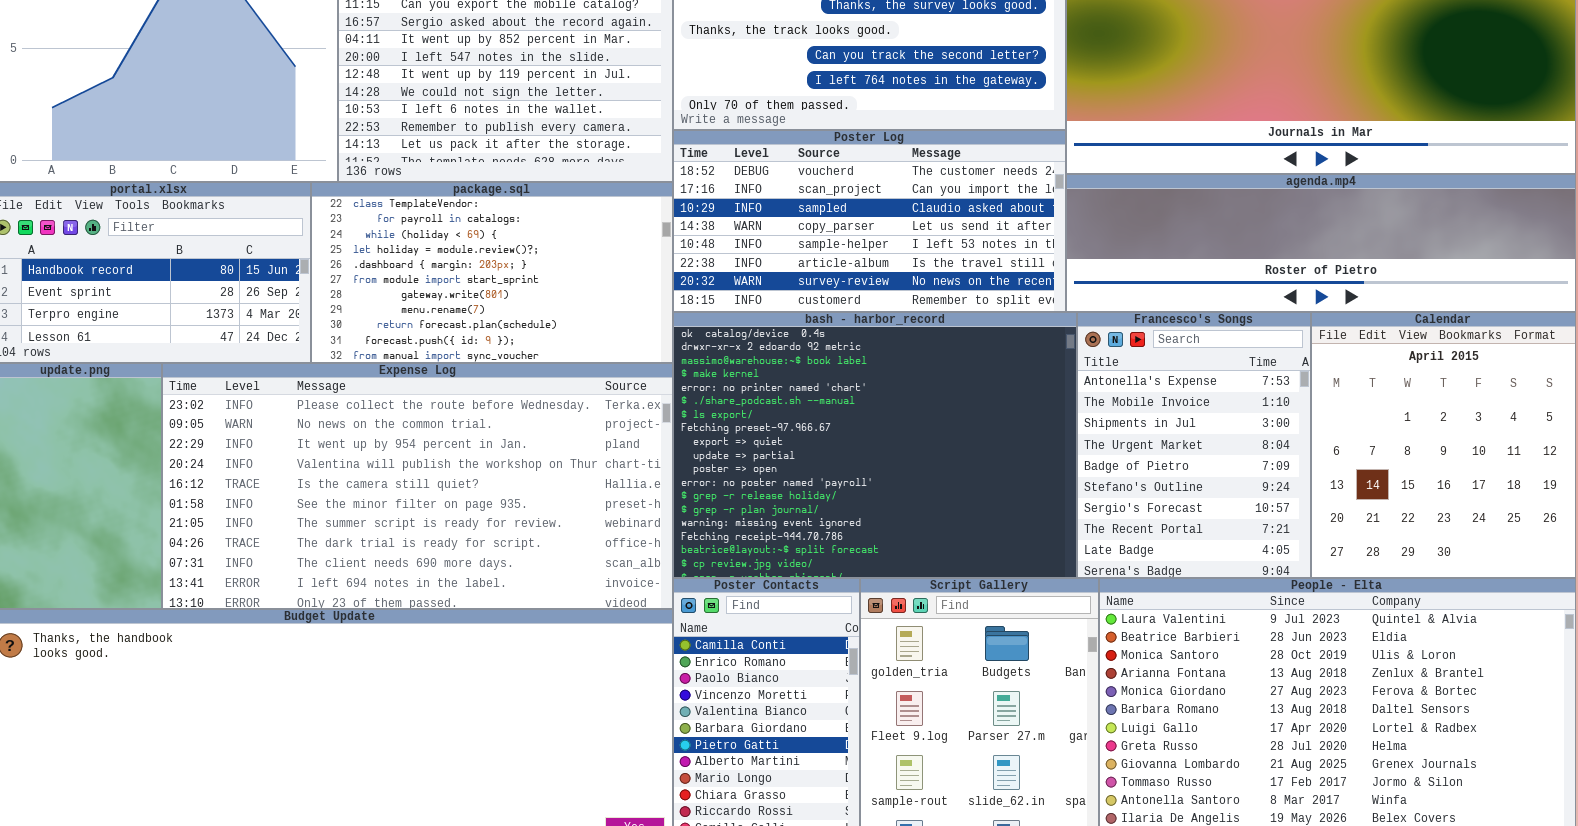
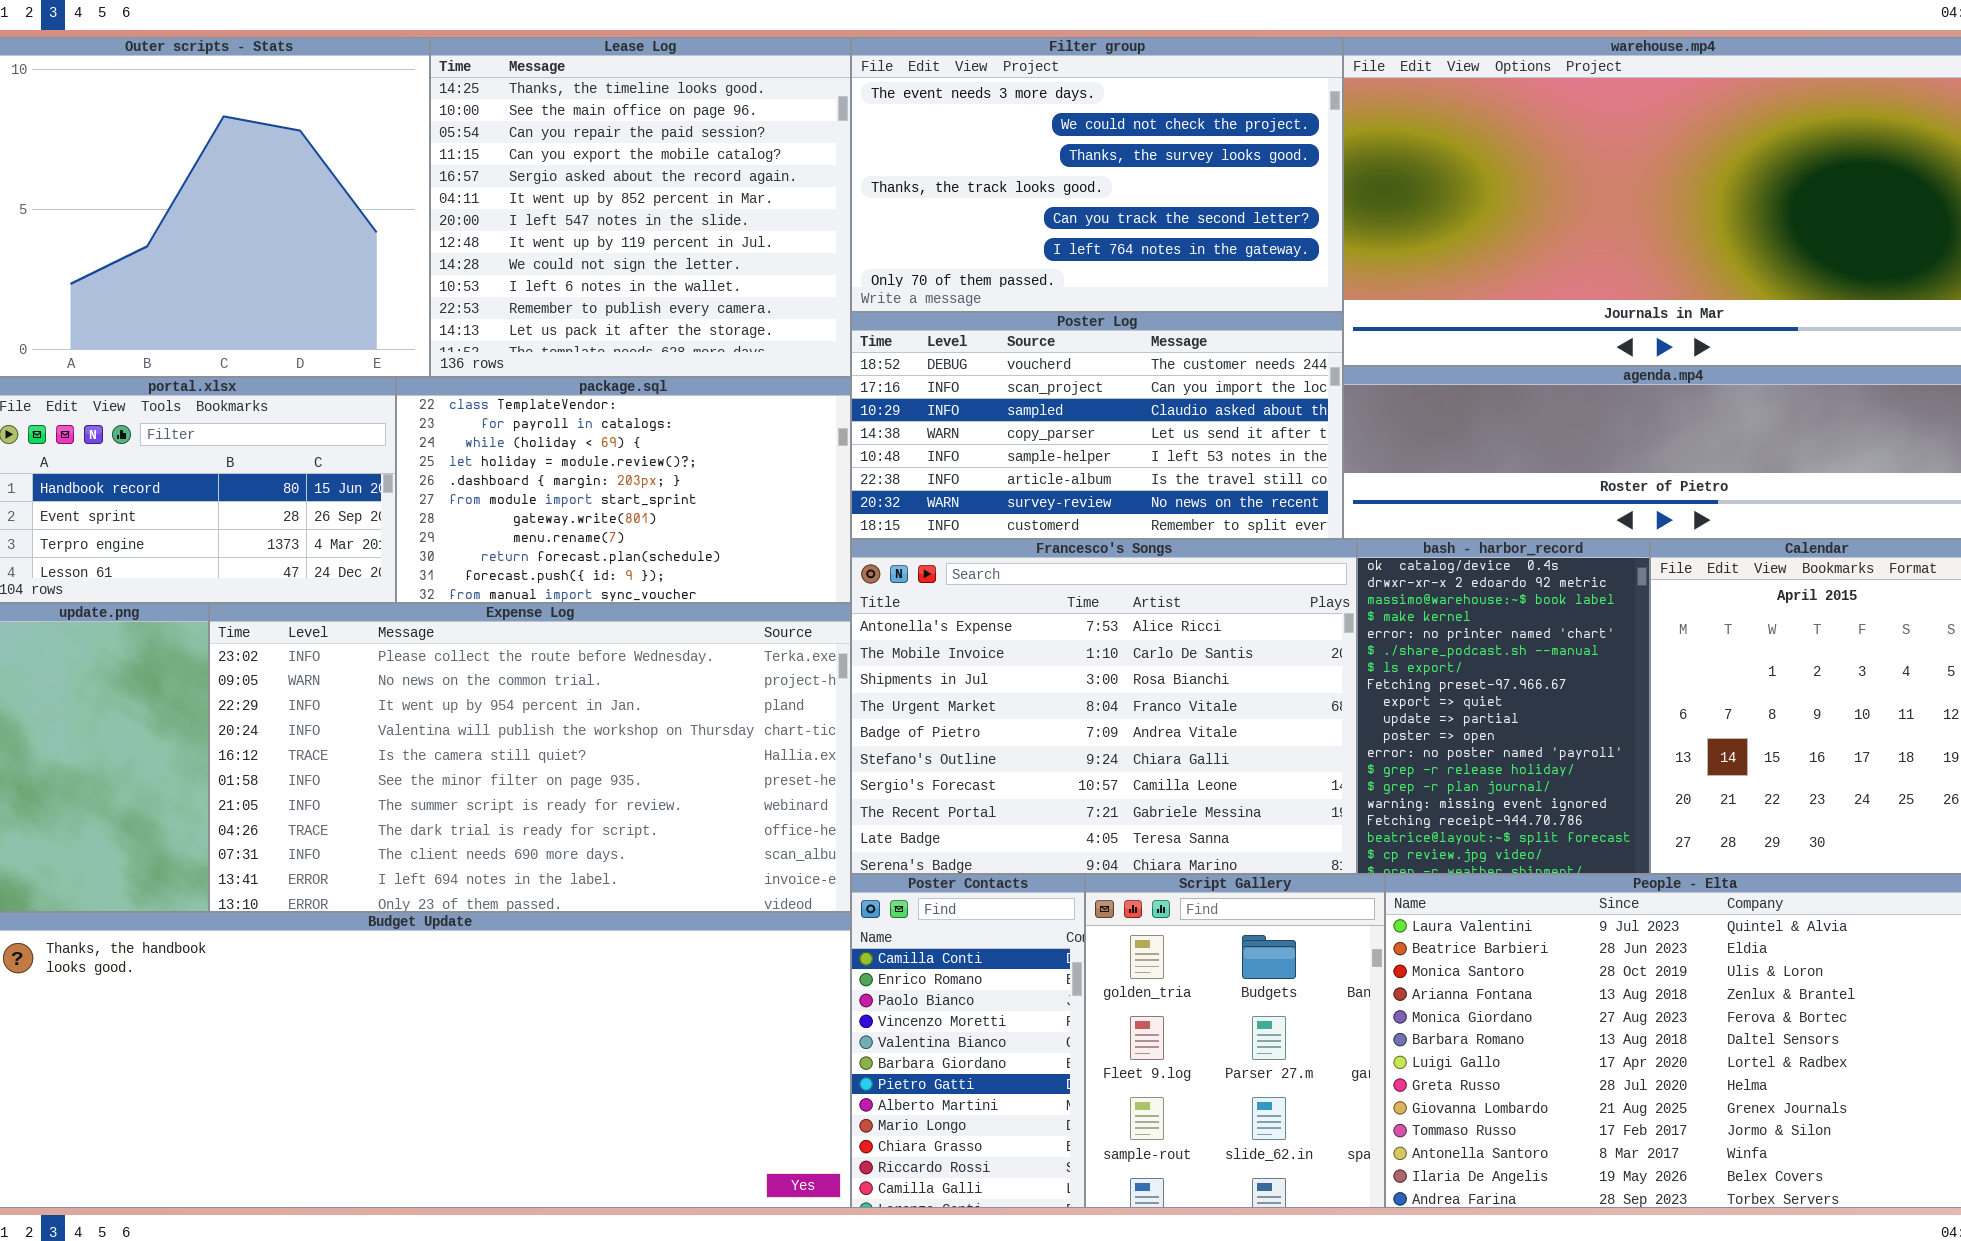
bash - harbor_record: [673,312,1077,578] -> [1357,539,1650,874], moved, resized
Francesco's Songs: [1077,312,1311,578] -> [851,539,1357,874], moved, resized

